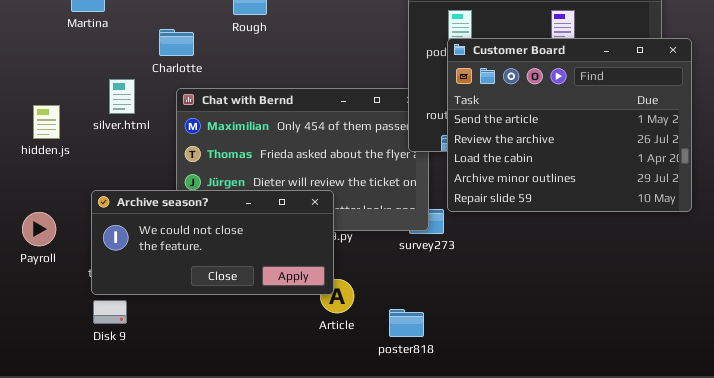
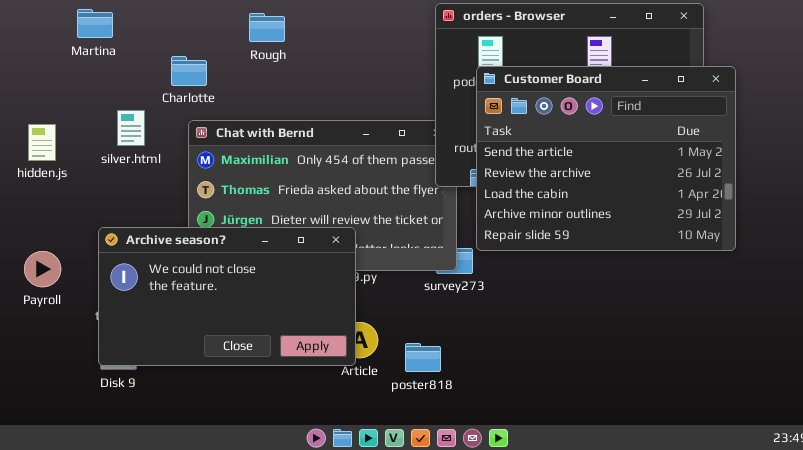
hidden.js: [33,105,60,139] -> [28,124,56,161], moved
Archive season?: [91,190,334,295] -> [98,227,356,366], resized
poster818: [389,309,424,337] -> [405,343,441,372], moved

